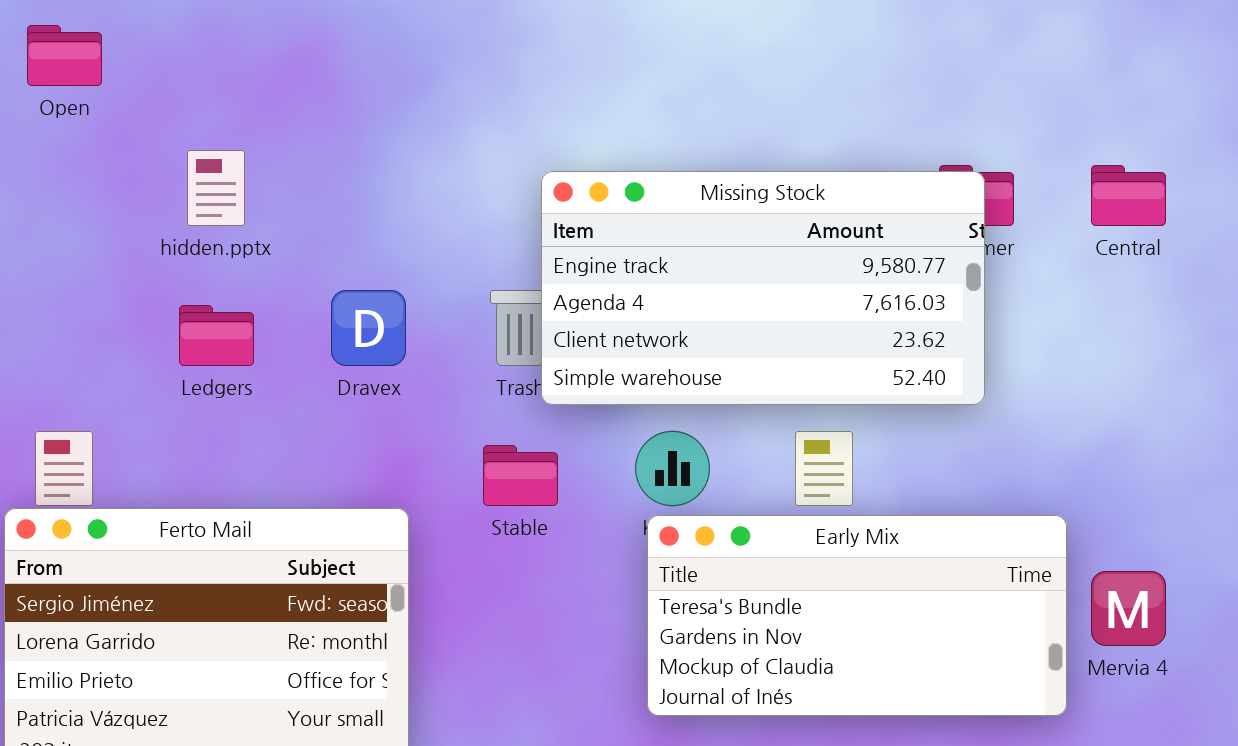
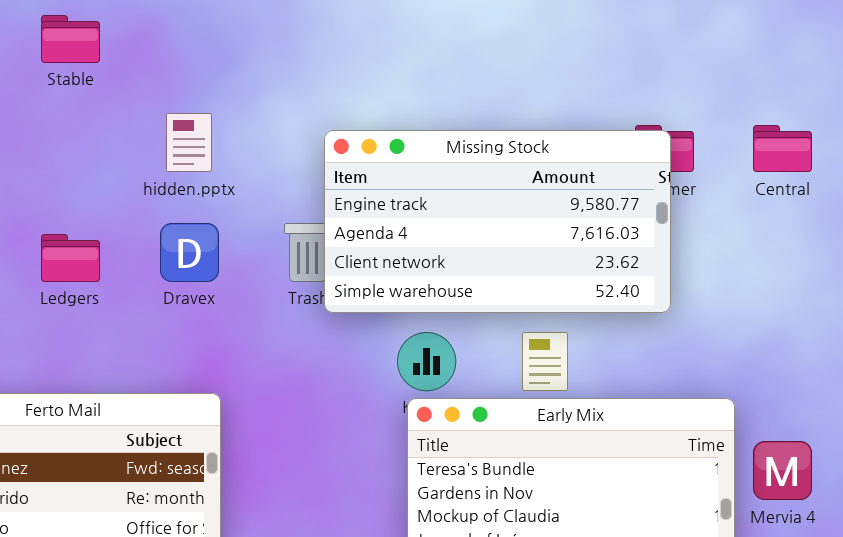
hidden.pptx: [187,150,245,226] -> [166,113,212,172], moved
Stable: [483,445,558,506] -> [41,15,100,63], moved

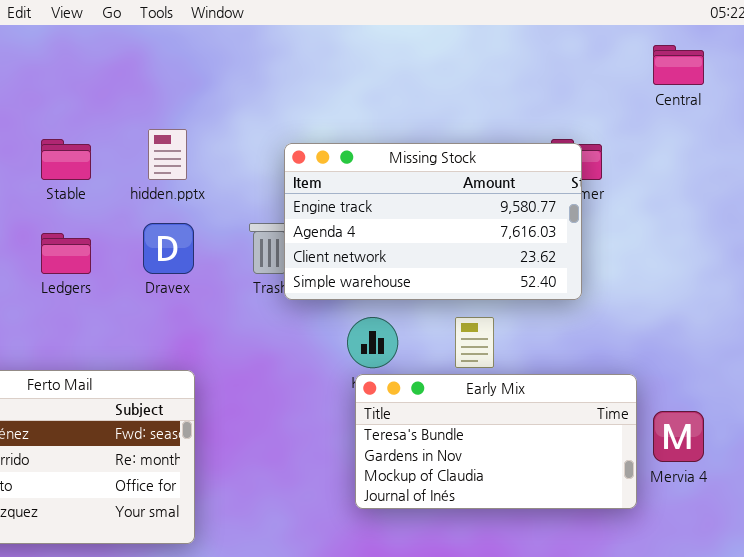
Stable: [41,15,100,63] -> [41,139,91,180], moved
Central: [753,125,812,172] -> [653,45,704,85], moved

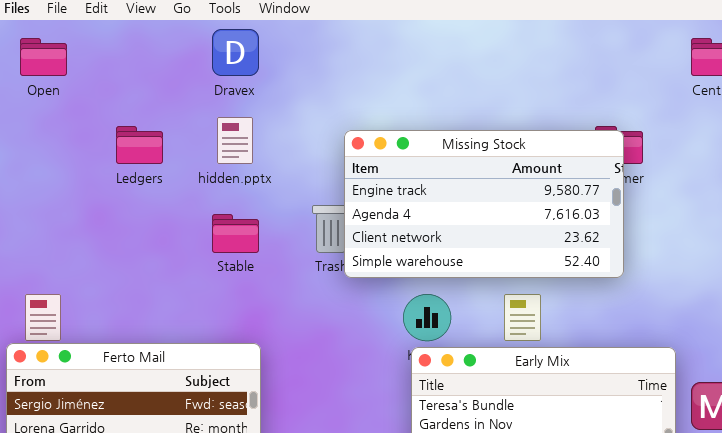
Stable: [41,139,91,180] -> [212,214,259,253], moved
Dravex: [143,223,194,274] -> [212,29,259,76], moved
Ledgers: [41,233,91,274] -> [116,126,163,164], moved

